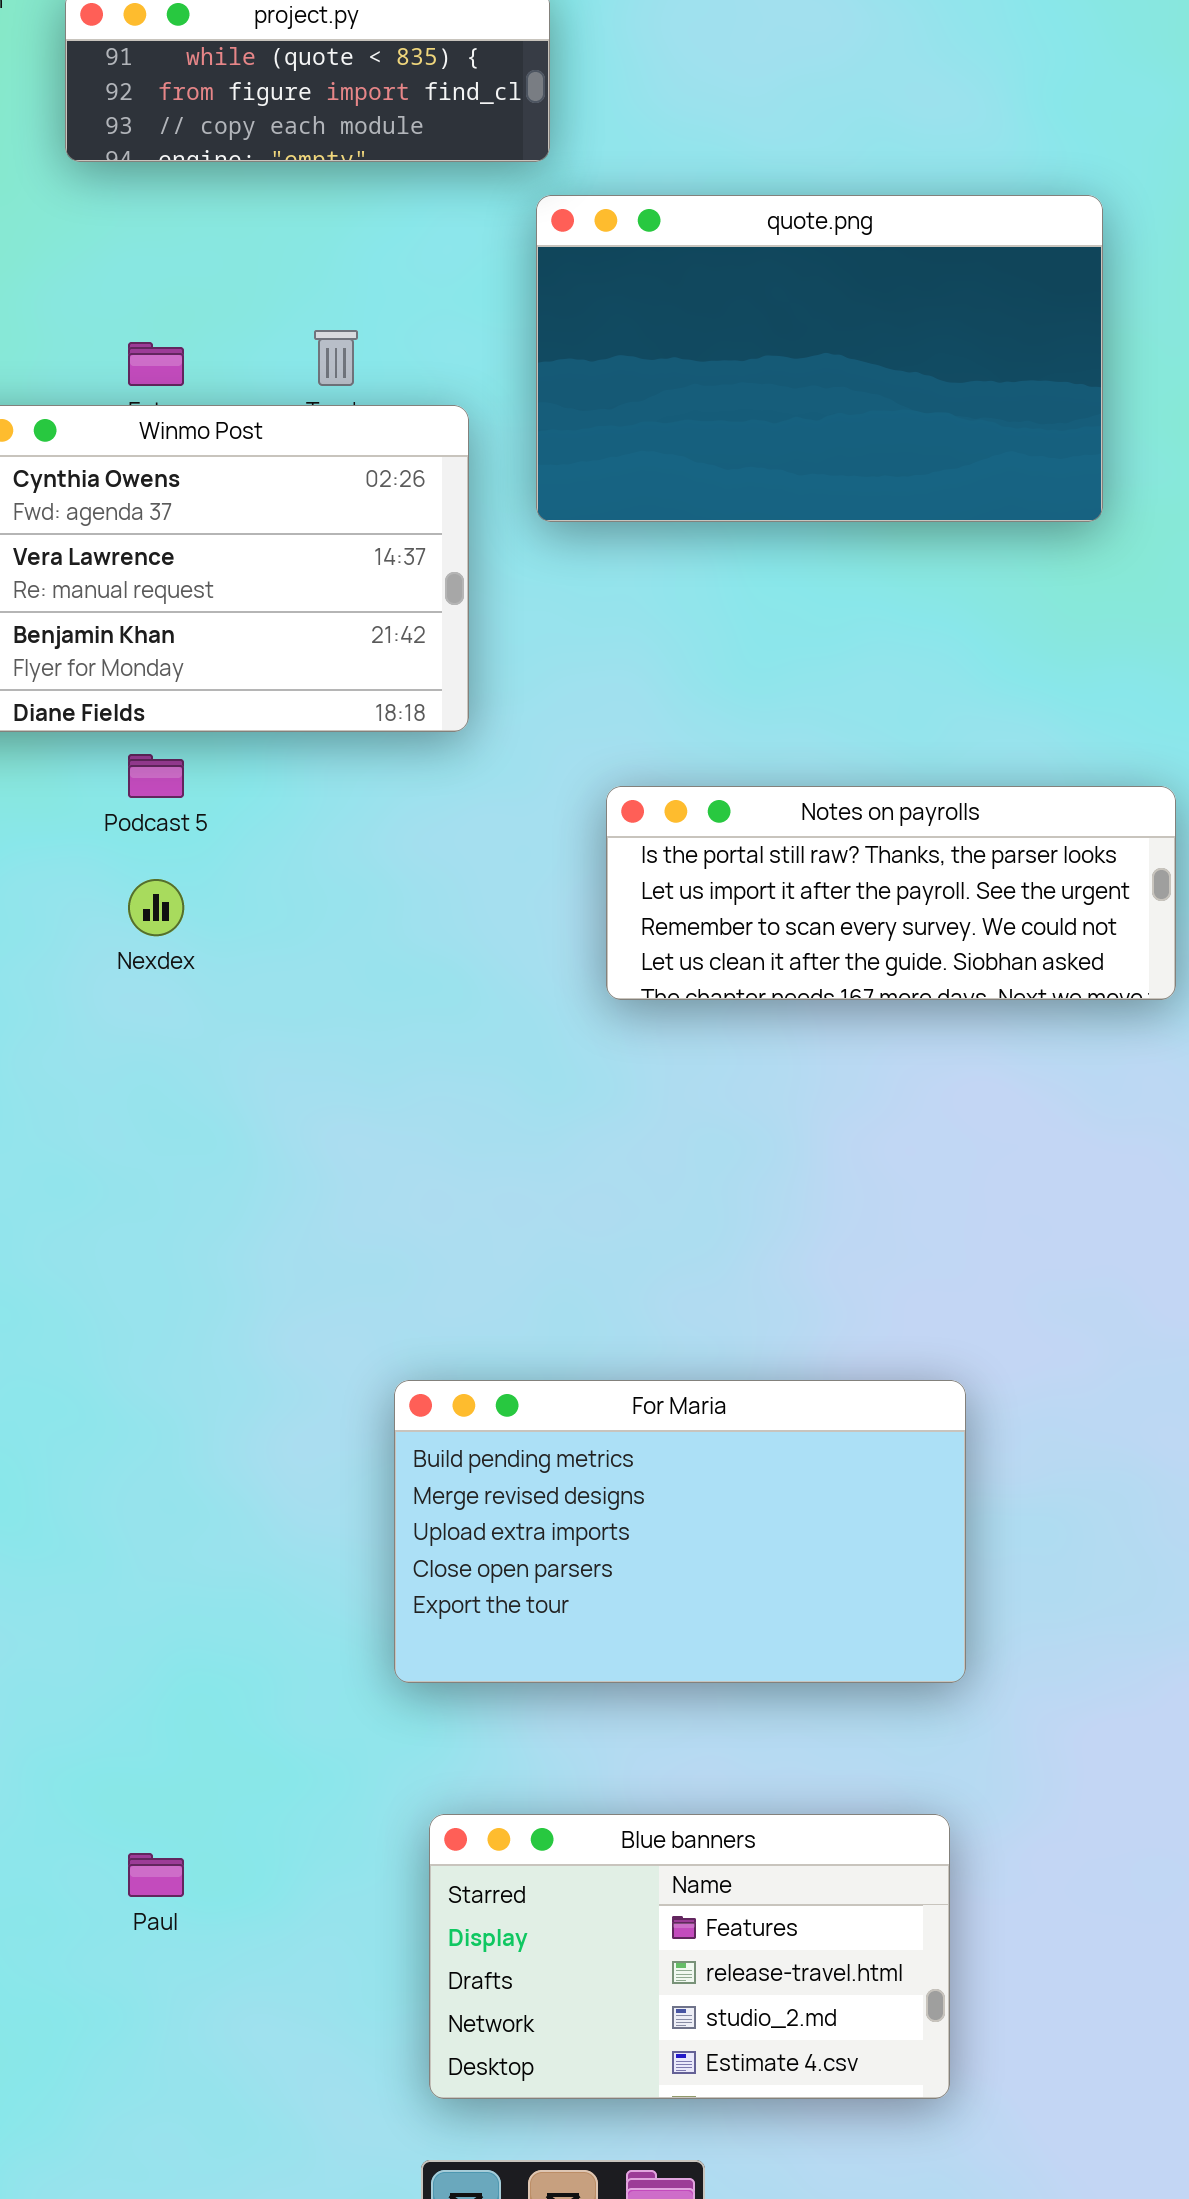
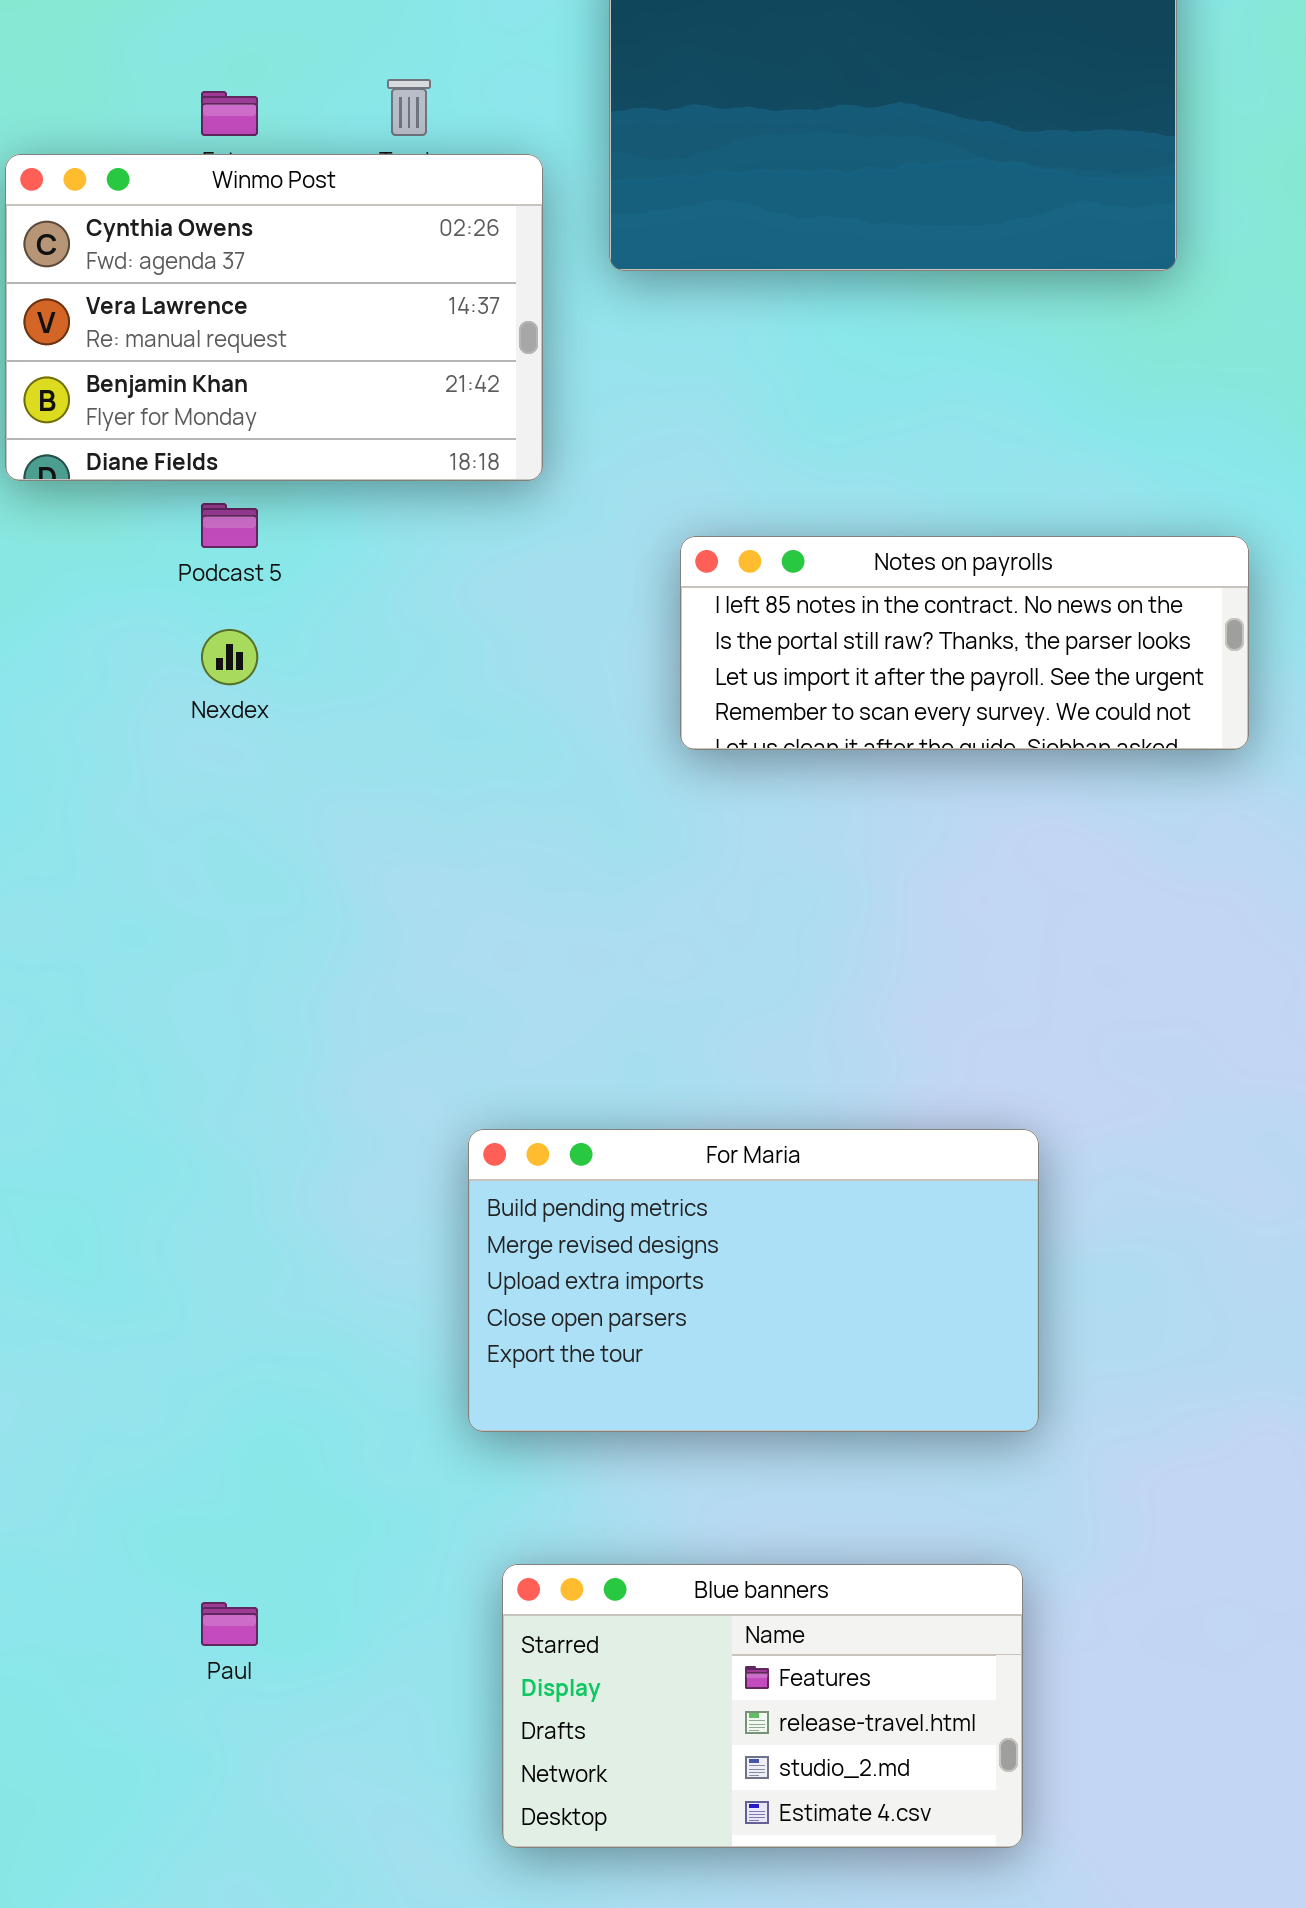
Notes on payrolls: [606,786,1176,1000] -> [680,536,1249,750], scrolled up 1 row

